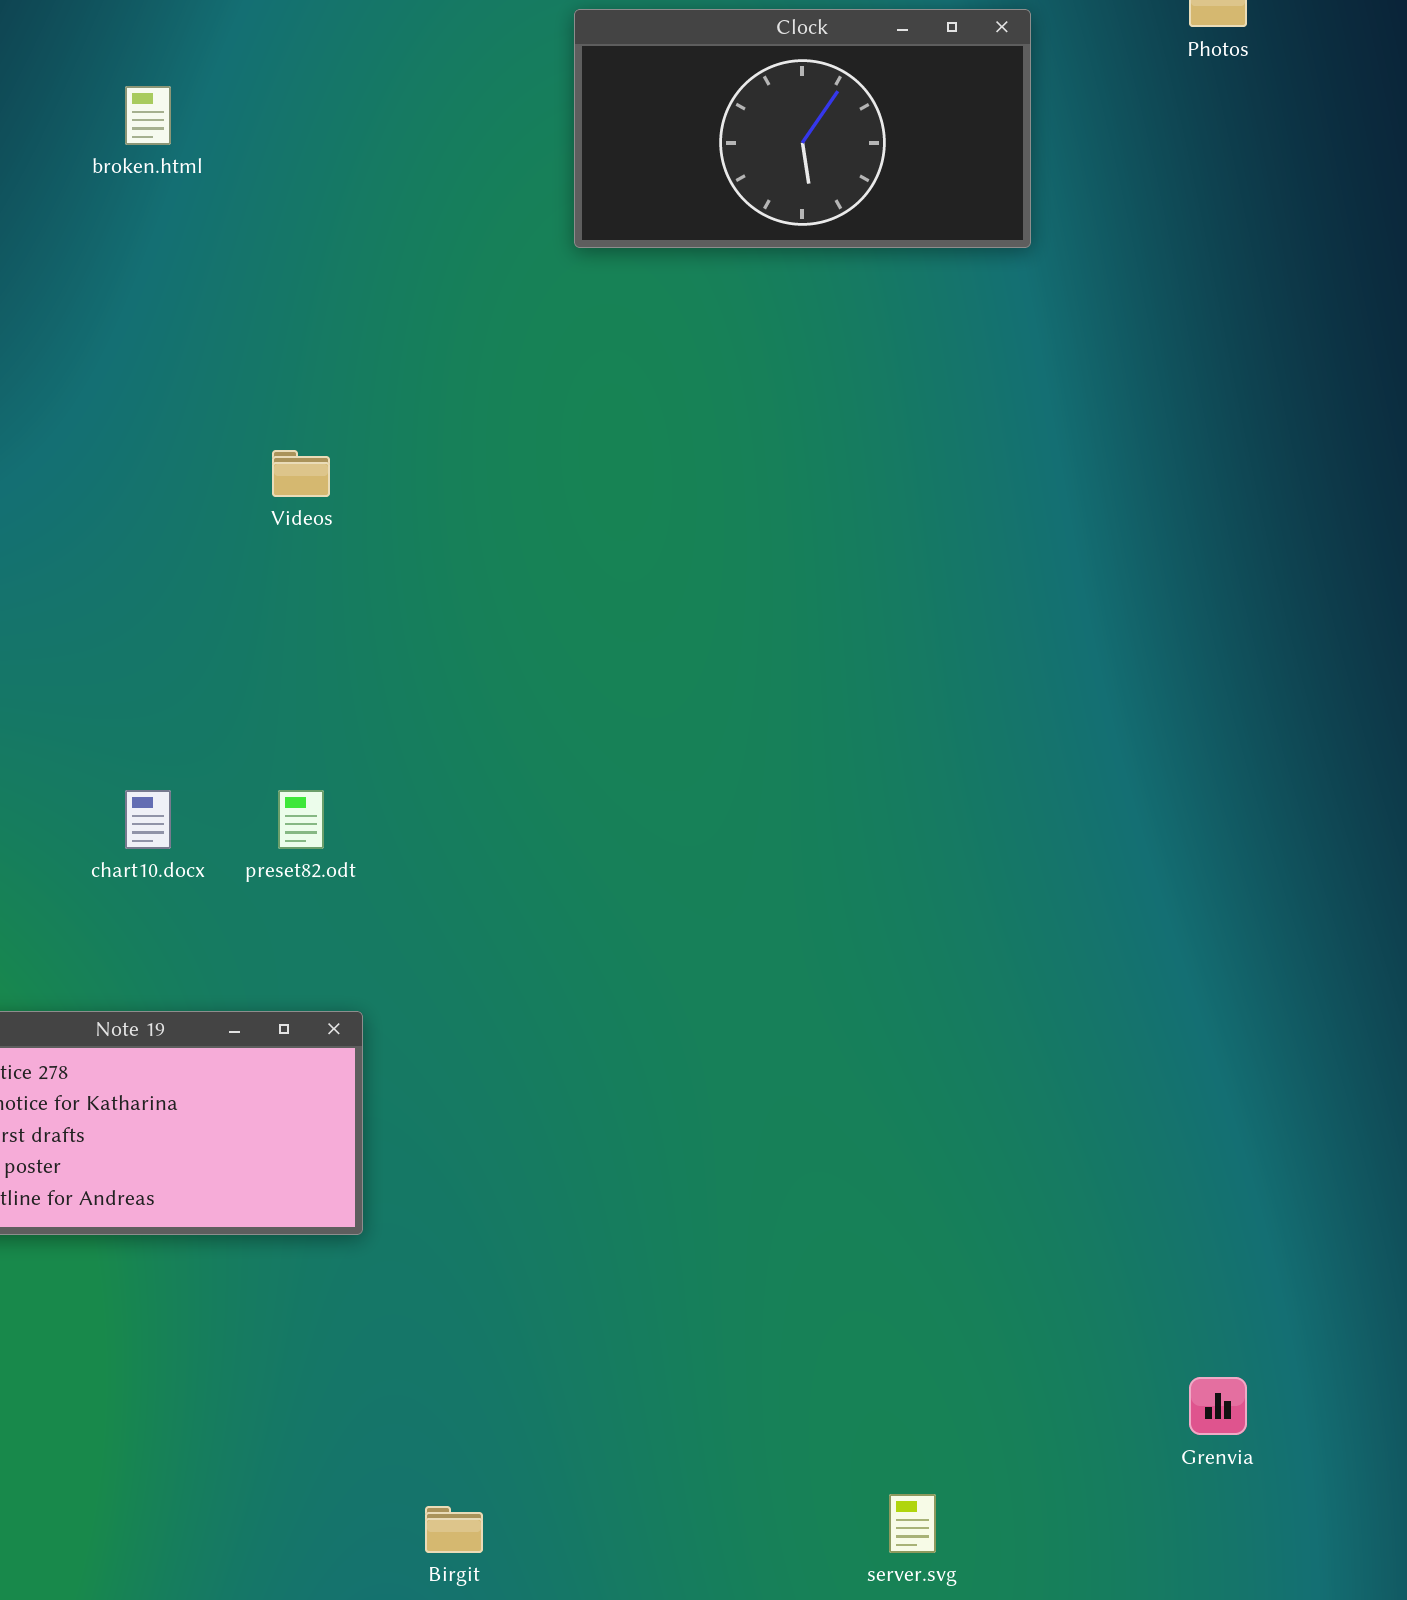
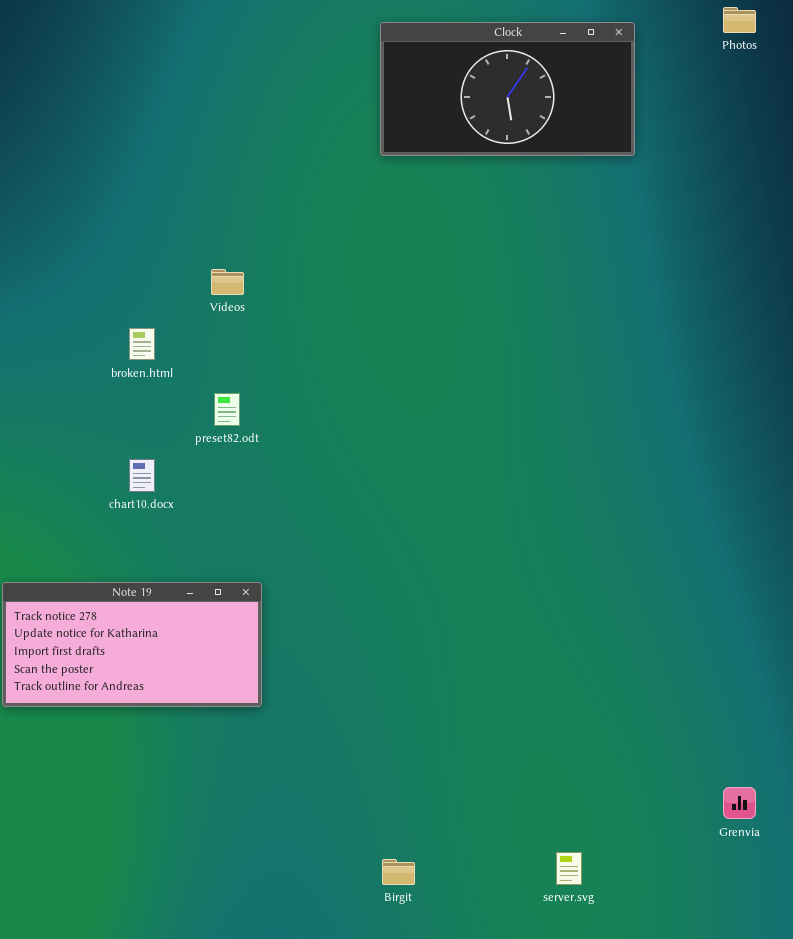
broken.html: [125,86,171,145] -> [129,328,155,360], moved
preset82.odt: [278,790,324,849] -> [214,393,240,426], moved
Birgit: [425,1506,483,1553] -> [382,859,415,885], moved

